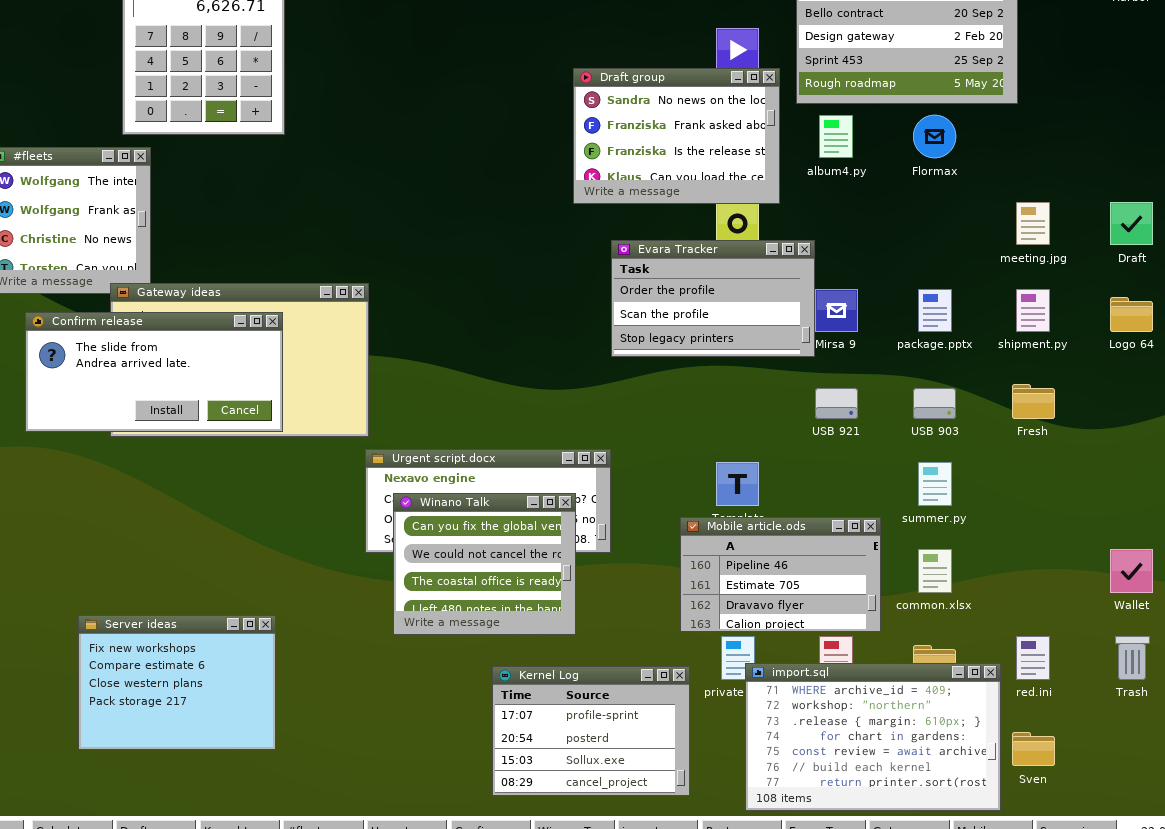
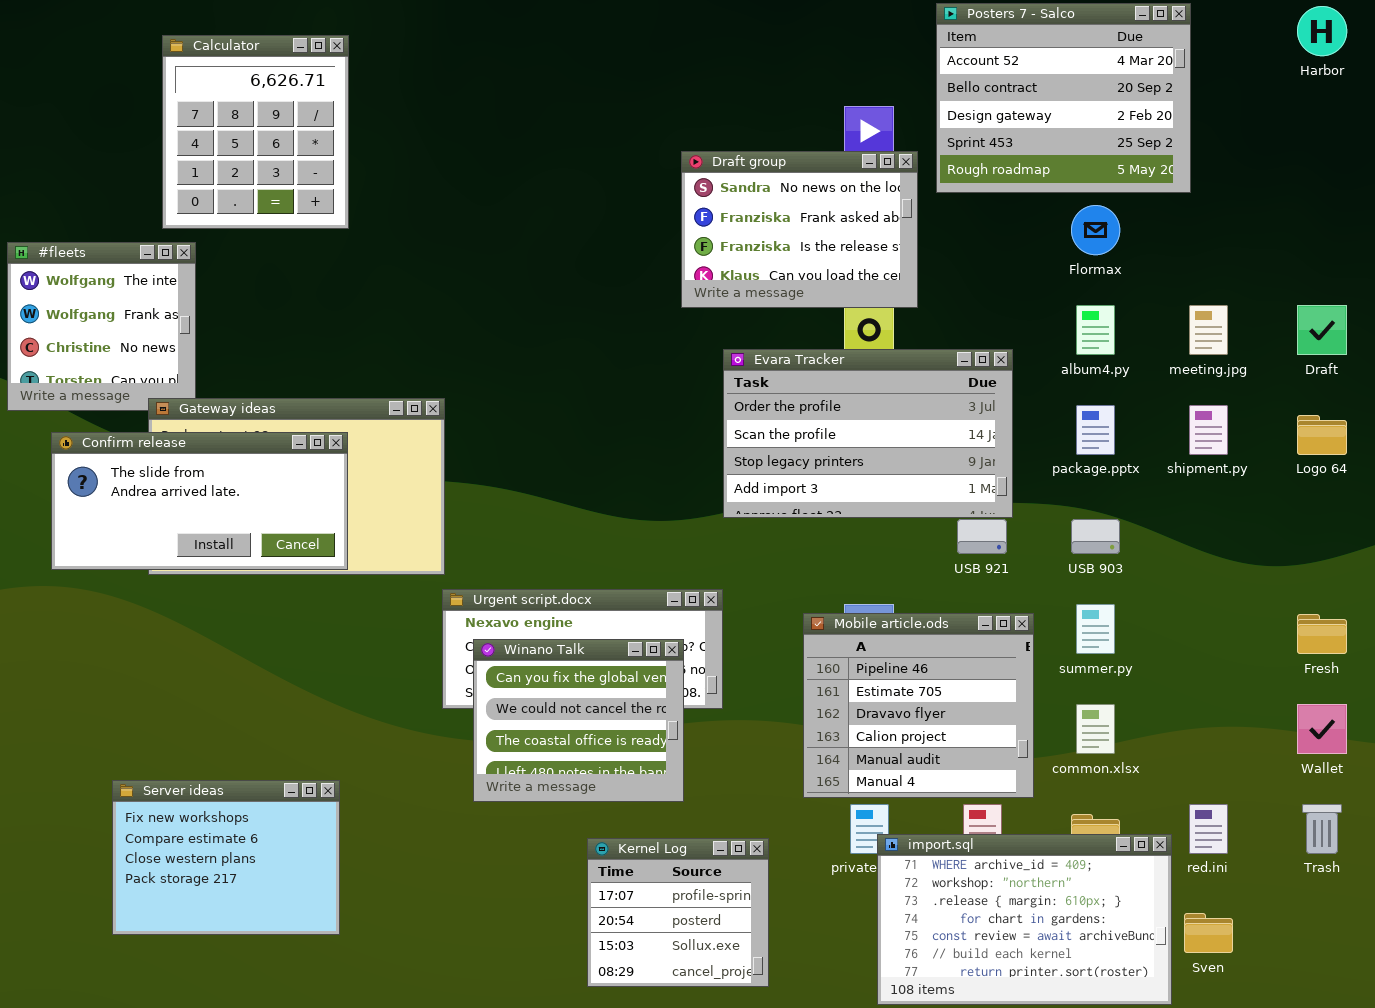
album4.py: [819,115,853,158] -> [1076,305,1115,355], moved
Evara Tracker: [611,240,815,357] -> [723,349,1013,518], resized
Fresh: [1012,384,1055,419] -> [1297,614,1347,654], moved
Mobile article.ods: [680,517,881,632] -> [803,613,1034,798], resized
Kernel Log: [492,666,690,796] -> [587,838,769,987], resized

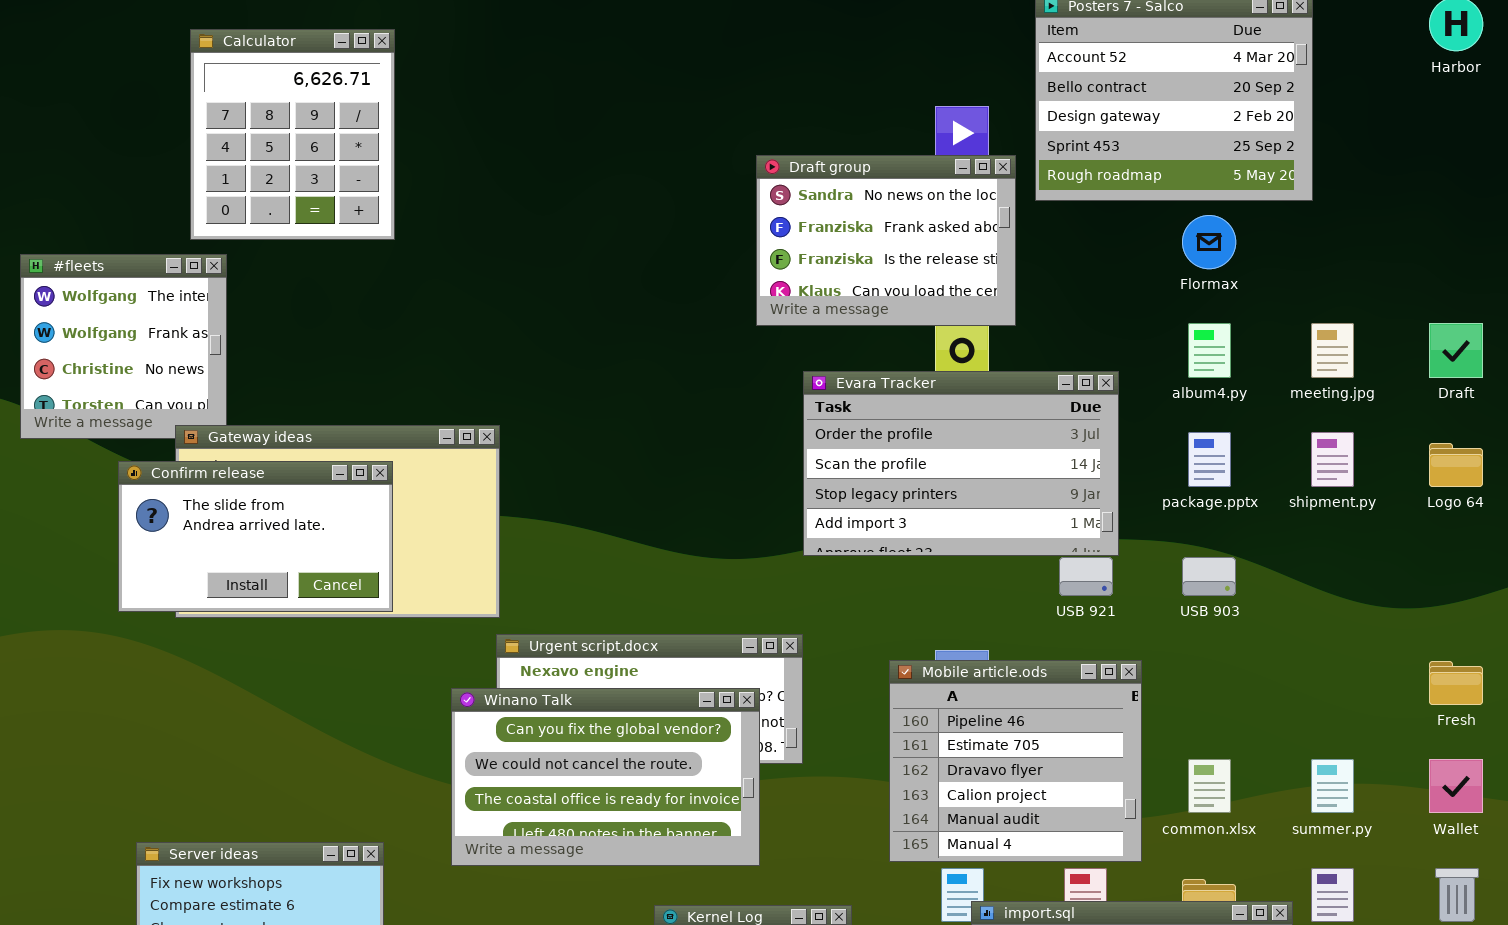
Confirm release: [51,432,348,570] -> [118,461,393,612], resized
summer.py: [1076,604,1115,654] -> [1311,759,1354,813], moved
Winano Talk: [473,639,684,802] -> [451,688,760,866], resized

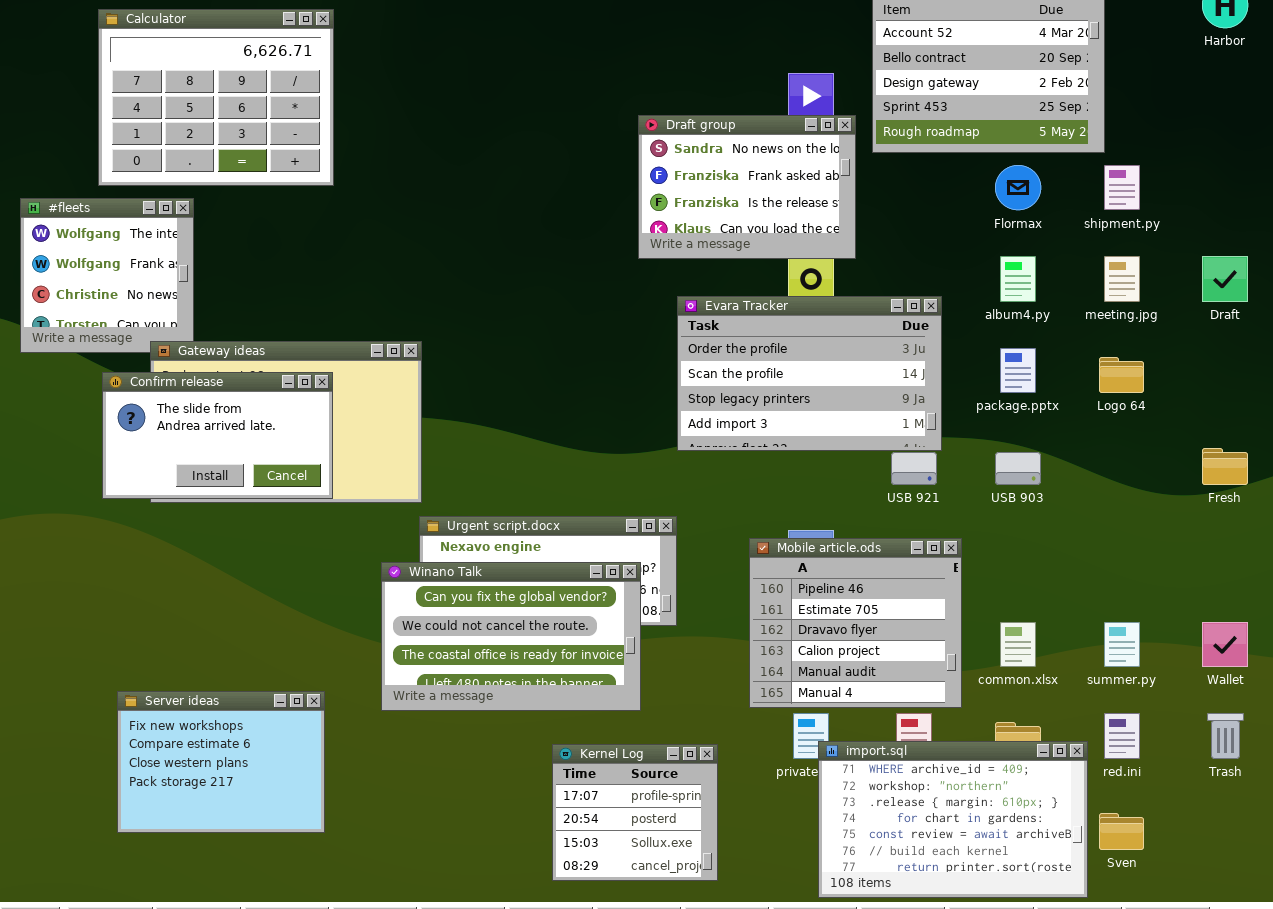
Calculator: [190,29,395,240] -> [98,9,334,186], resized
shipment.py: [1311,432,1354,487] -> [1104,165,1140,210], moved
Logo 64: [1429,443,1483,487] -> [1099,357,1144,393], moved
Fresh: [1429,661,1483,705] -> [1202,448,1248,485], moved

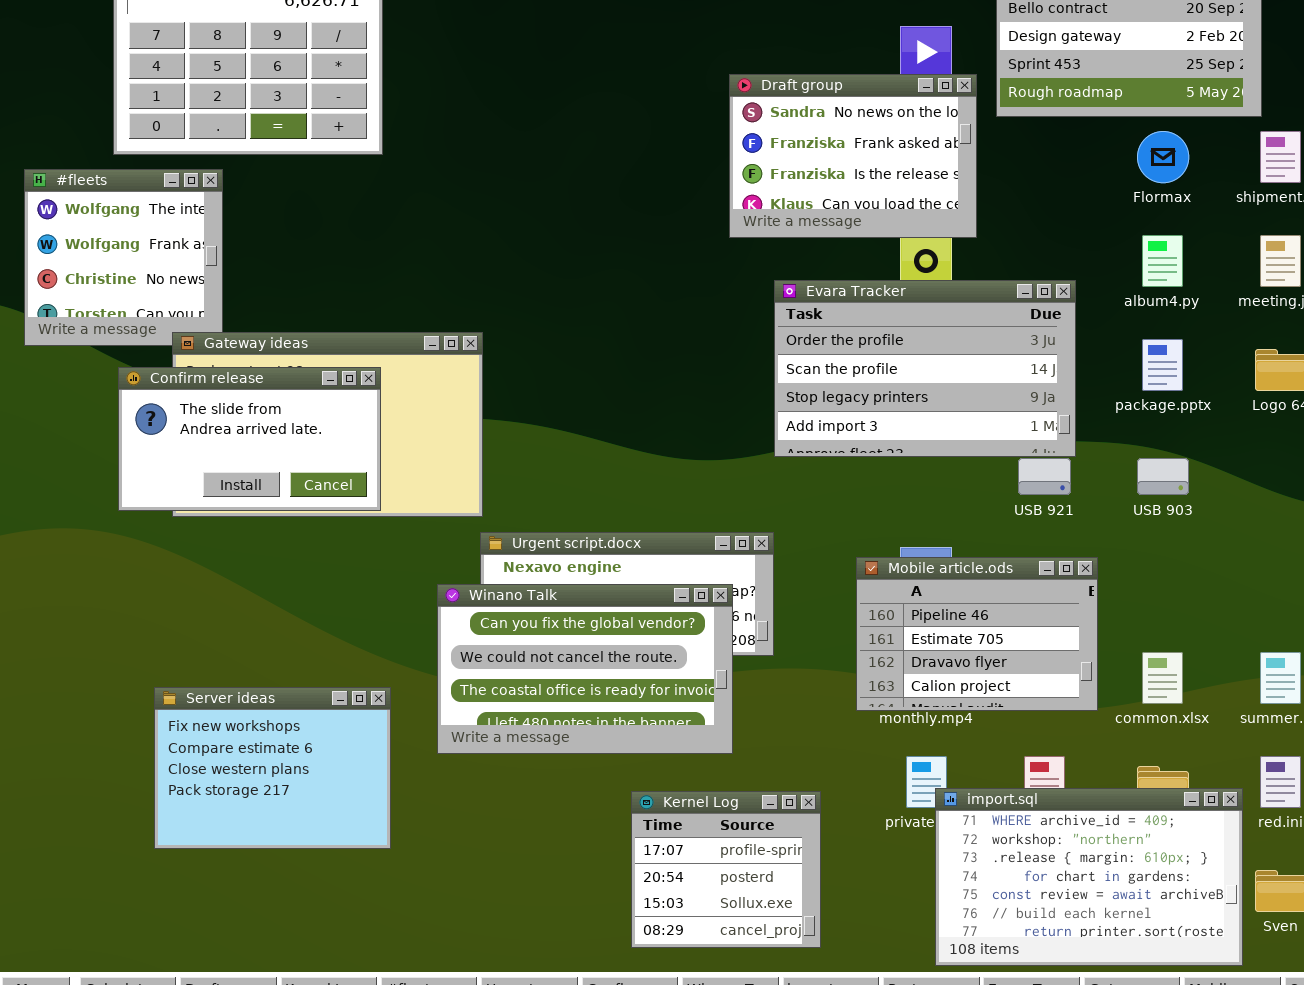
Mobile article.ods: [749,538,962,708] -> [856,557,1098,711], resized
Server ideas: [117,691,325,833] -> [154,687,391,849], moved

